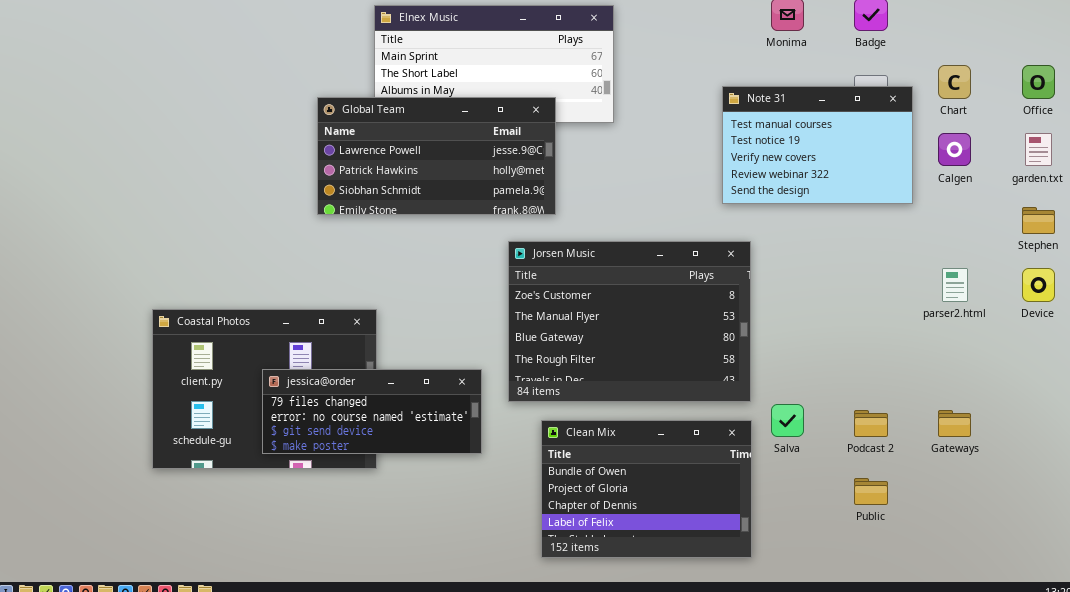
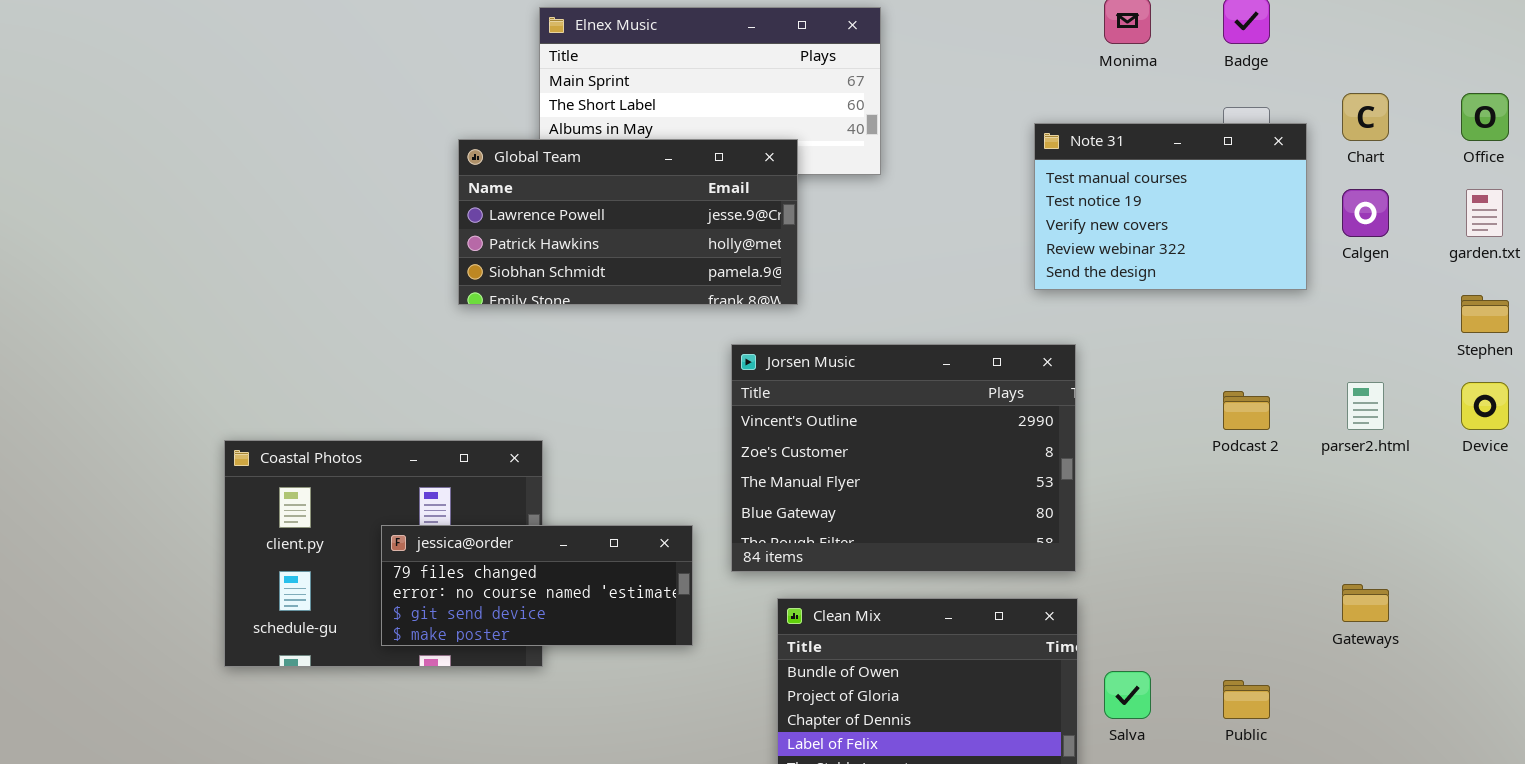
Jorsen Music: [508,241,751,402] -> [731,344,1076,572], scrolled up 1 row
Salva: [771,404,804,437] -> [1104,671,1151,719], moved
Podcast 2: [854,410,888,437] -> [1223,391,1270,430], moved

